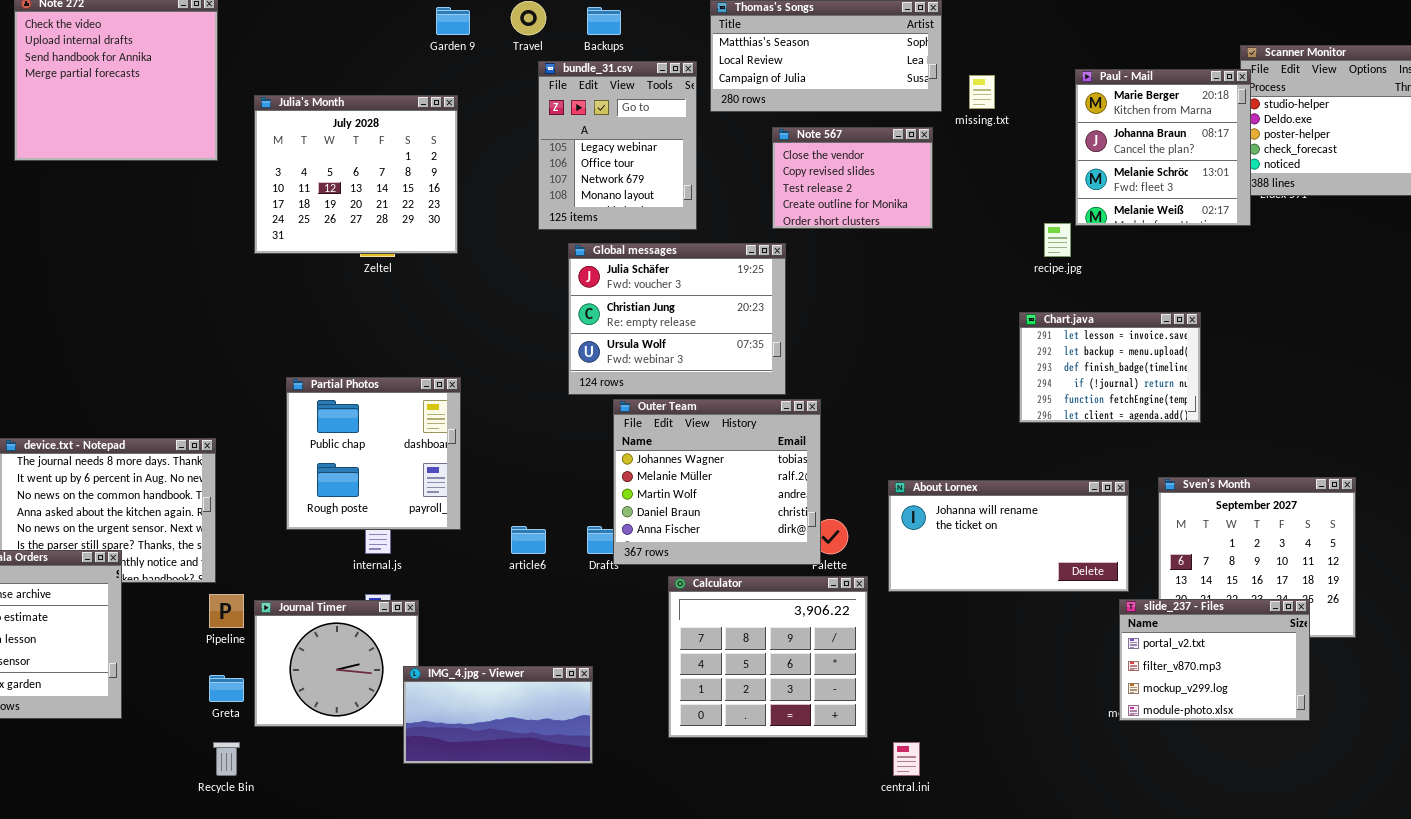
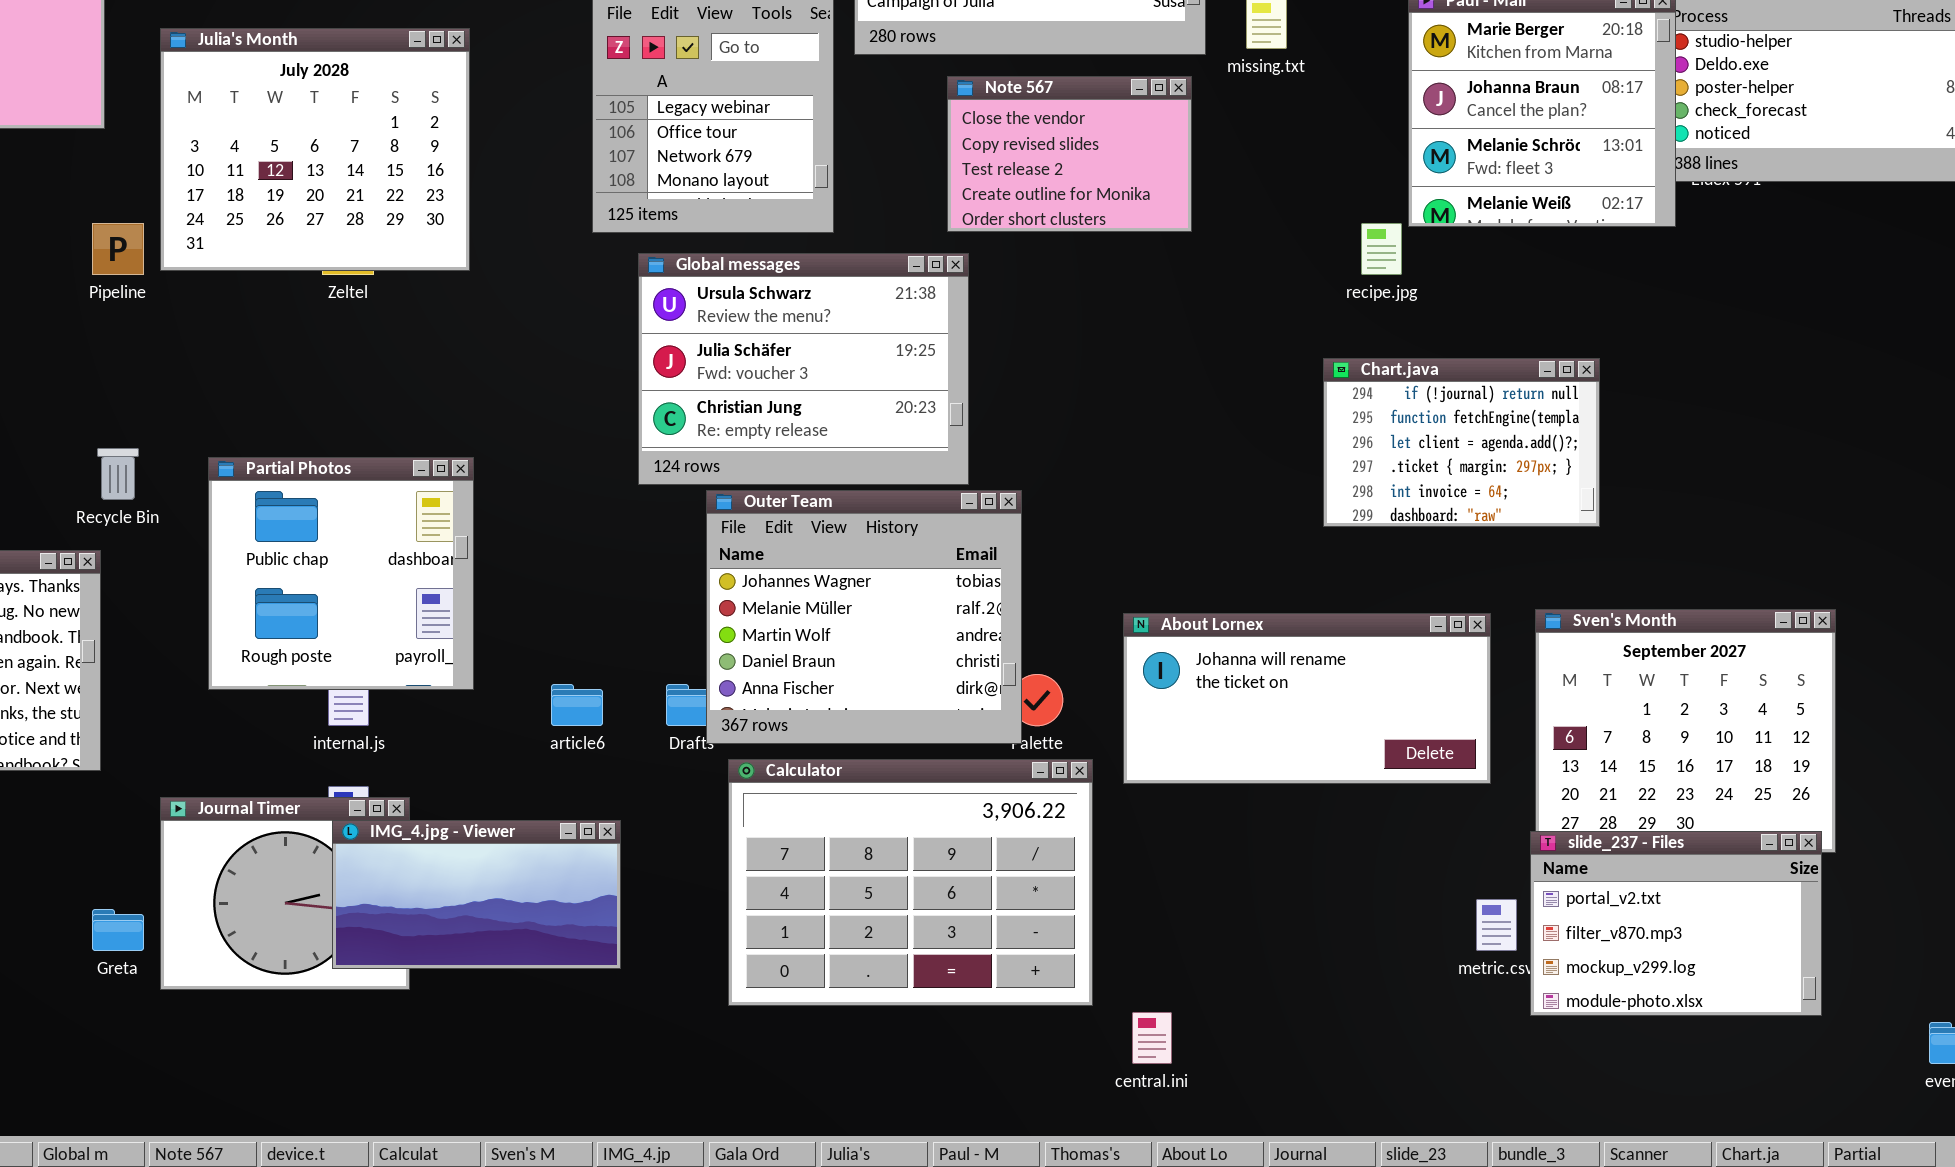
Global messages: [568,243,786,395] -> [638,253,969,485], scrolled up 1 row
Chart.java: [1019,312,1201,423] -> [1323,358,1600,527], scrolled down 3 rows
Calculator: [668,576,868,738] -> [728,759,1093,1006], resized
Pipeline: [209,594,244,628] -> [92,223,144,275], moved
slide_237 - Files: [1119,599,1310,721] -> [1530,831,1822,1016], moved
IMG_4.jpg - Viewer: [403,666,593,764] -> [332,820,621,969], moved
Recycle Bin: [213,742,240,776] -> [97,448,139,500], moved

